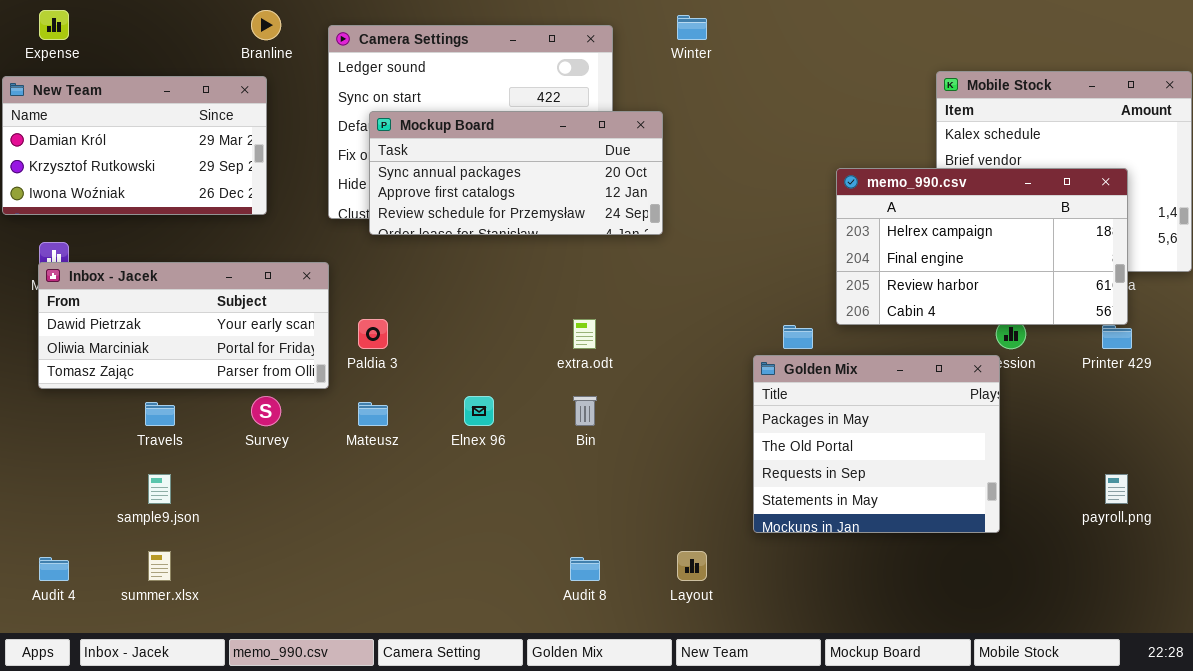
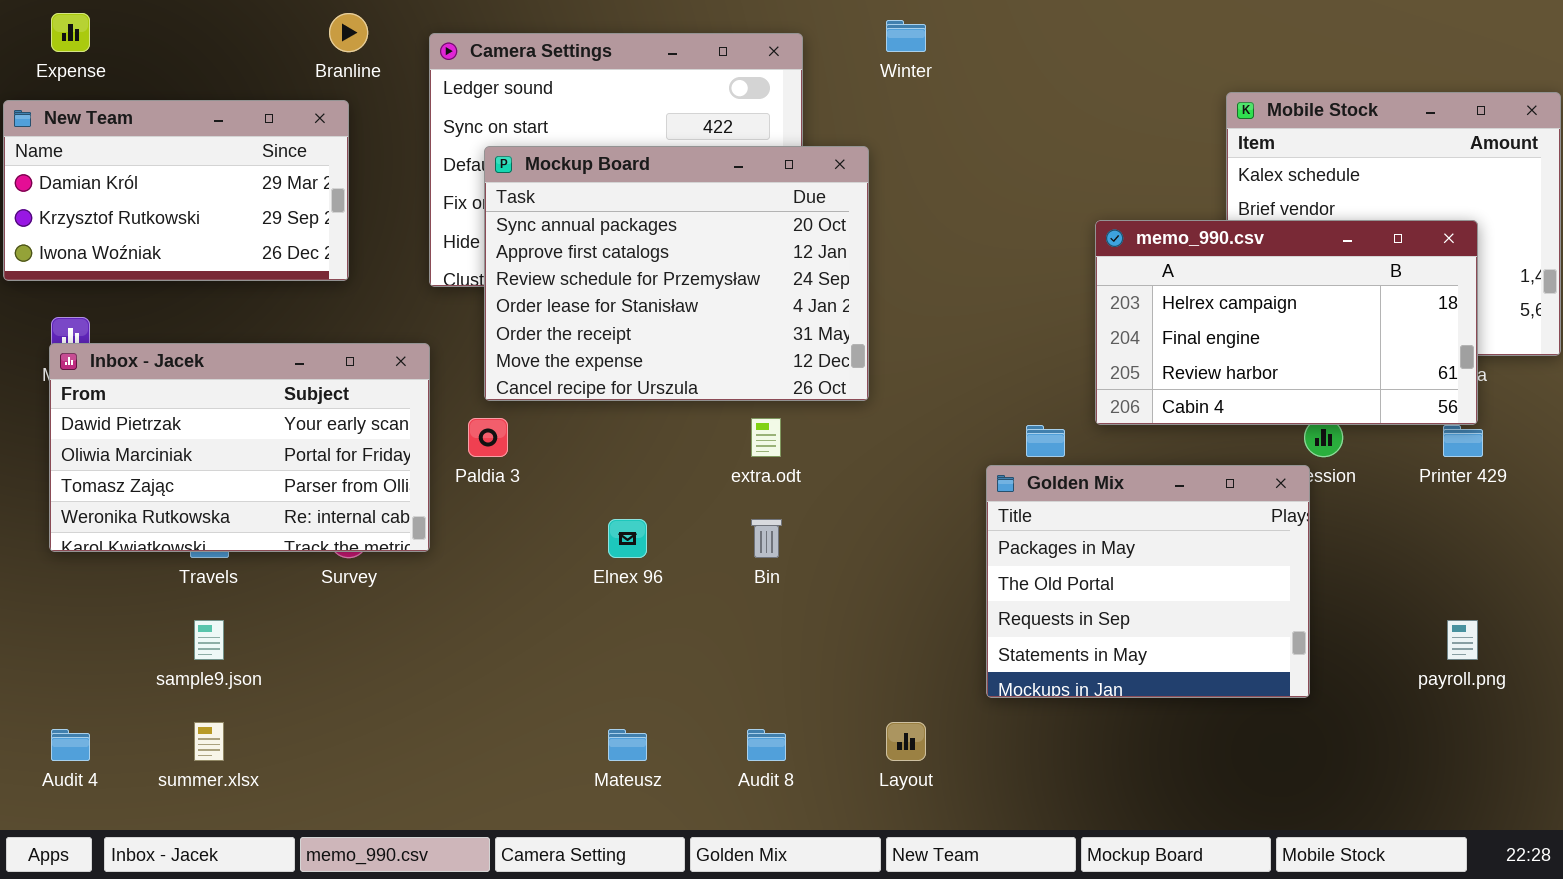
Mockup Board: [369,111,663,235] -> [484,146,869,401], resized
Inbox - Jacek: [38,262,329,389] -> [49,343,430,552], resized
Mateusz: [358,402,388,426] -> [608,729,647,761], moved

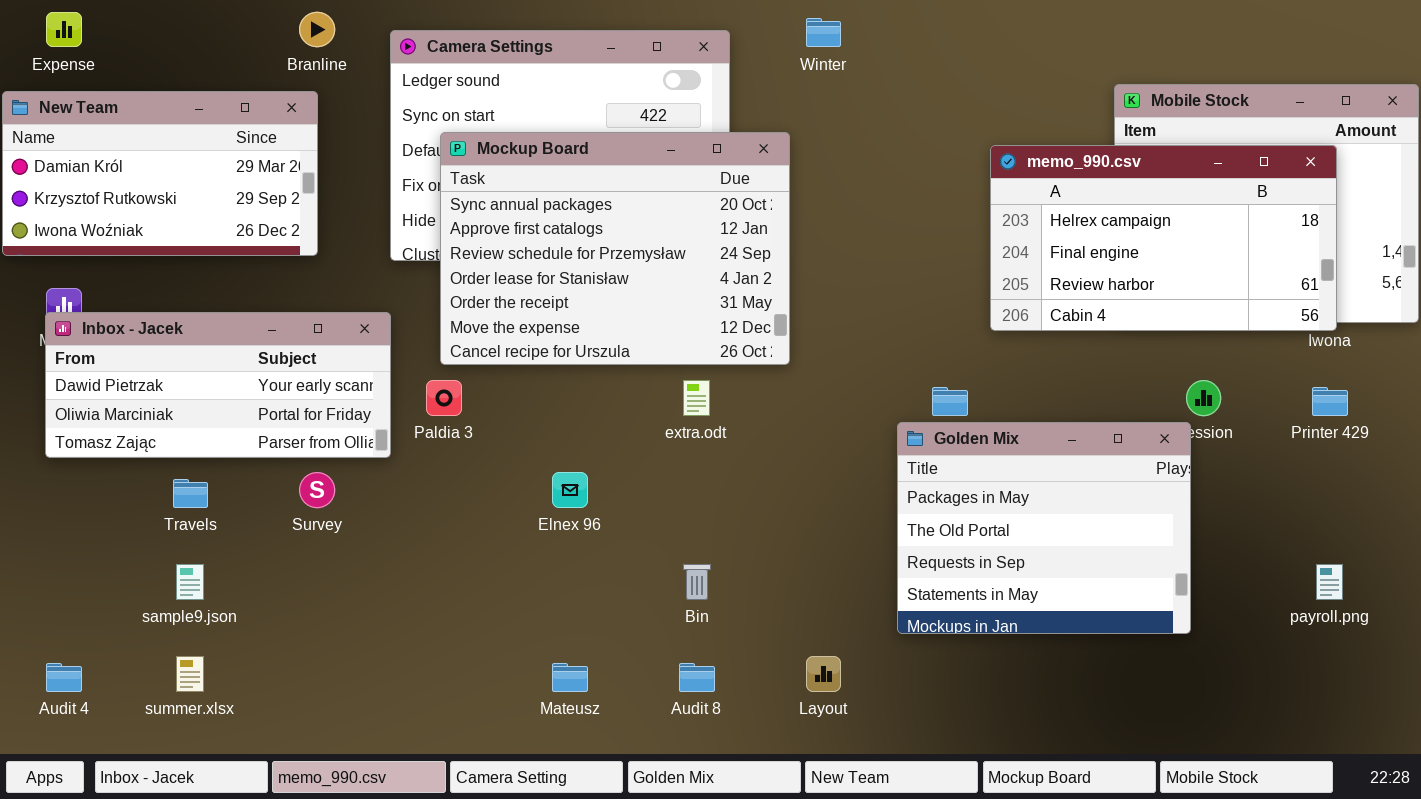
memo_990.csv: [1095,220,1478,425] -> [990,145,1337,331], moved
Inbox - Jacek: [49,343,430,552] -> [45,312,391,458], resized
Bin: [751,519,782,558] -> [683,564,711,600], moved

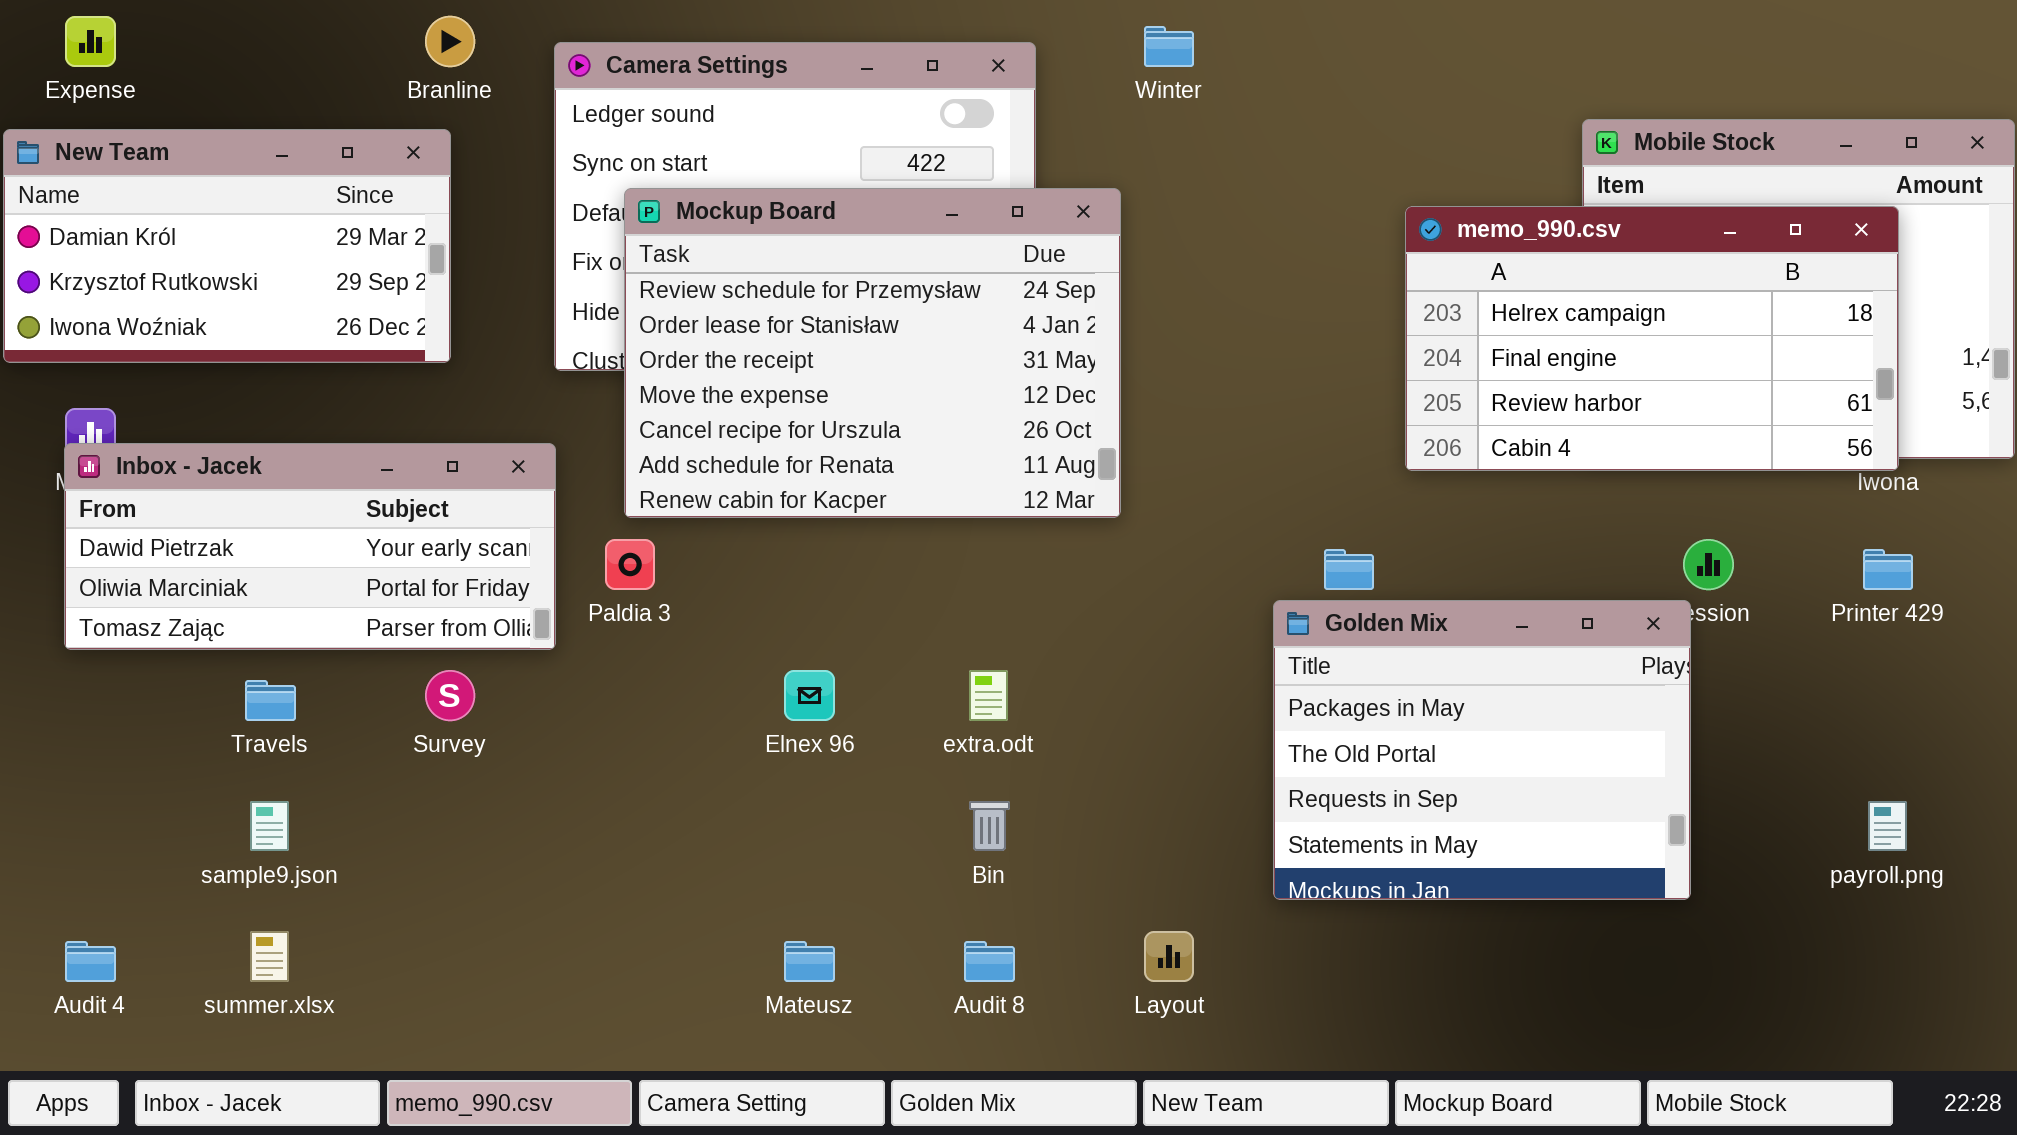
Mockup Board: [440,132,790,365] -> [624,188,1121,518], scrolled down 2 rows
extra.odt: [683,380,710,416] -> [969,670,1008,721], moved

